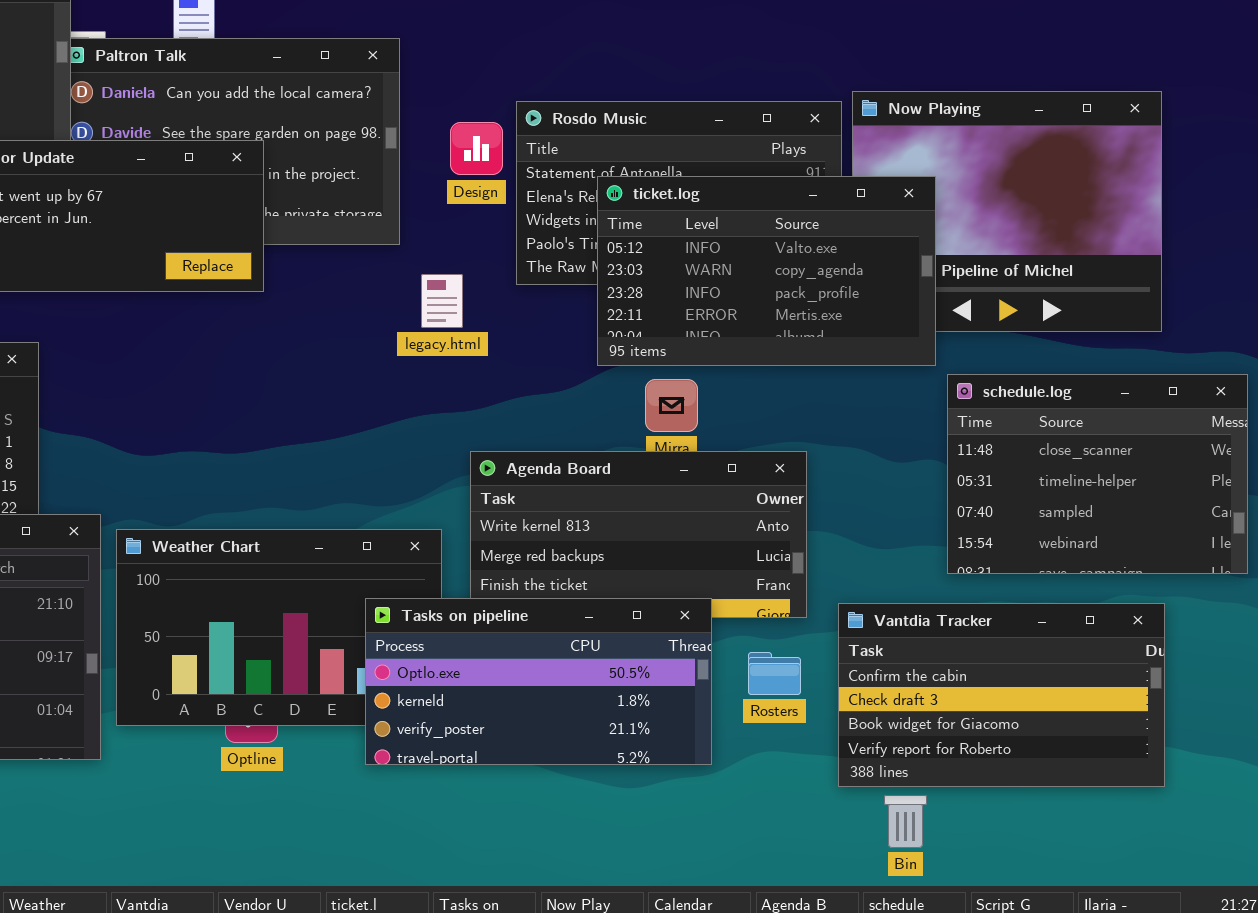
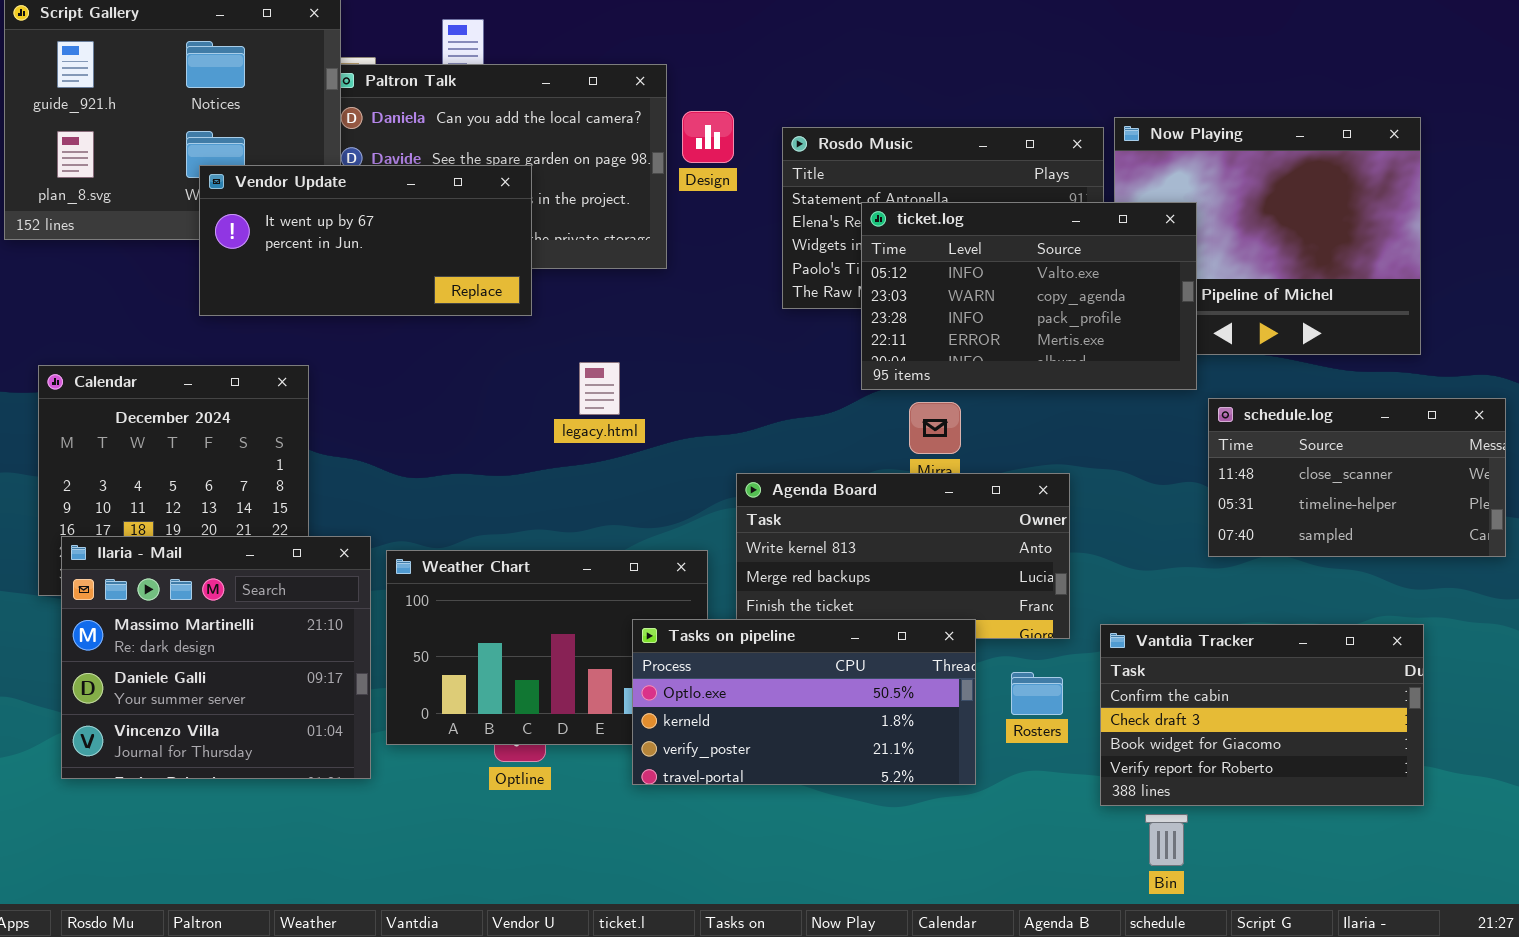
Design: [450,122,503,175] -> [682,111,734,163], moved
legacy.html: [421,274,463,328] -> [579,362,620,415], moved
schedule.log: [947,374,1248,574] -> [1208,398,1506,557], resized

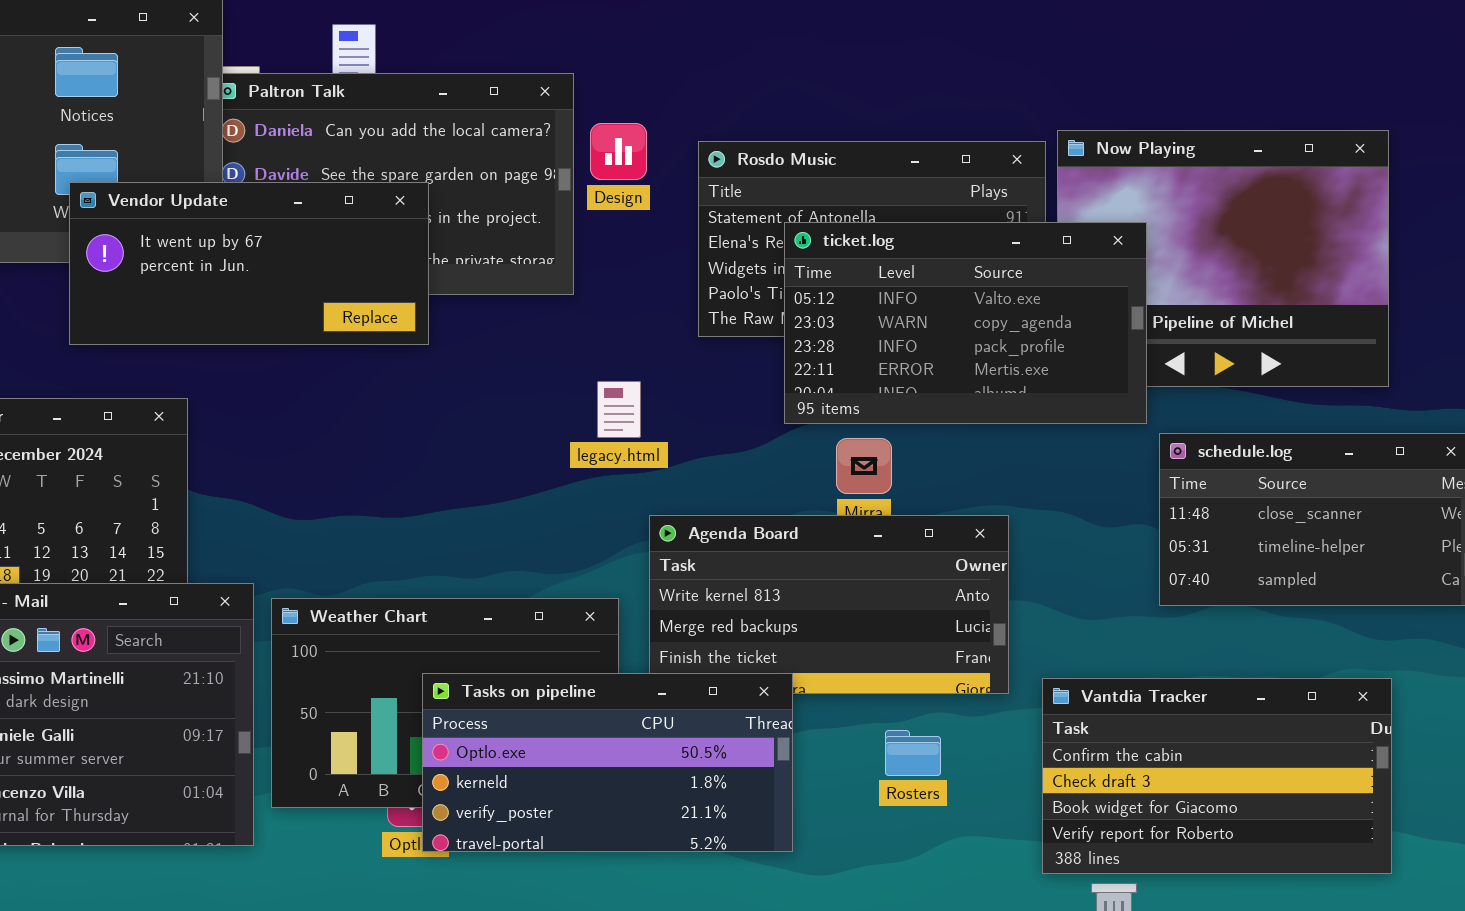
legacy.html: [579,362,620,415] -> [597,381,641,438], moved
Tasks on pipeline: [632,619,976,785] -> [422,673,793,852], moved
Rosters: [1011,672,1063,715] -> [885,730,941,776], moved

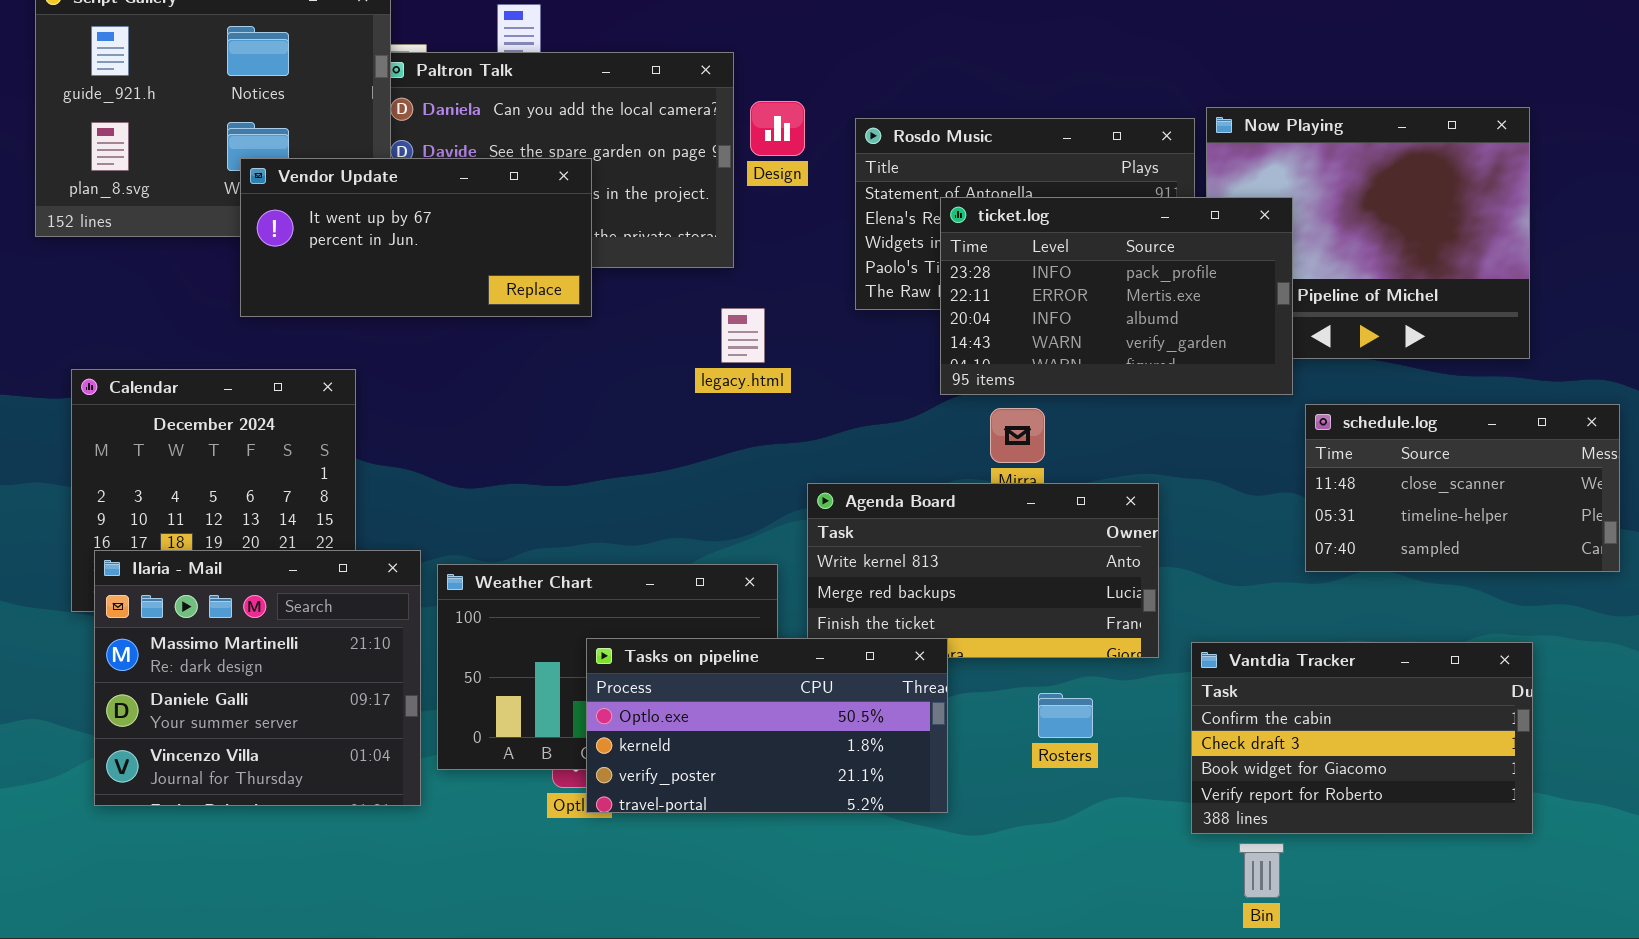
ticket.log: [784,222,1147,424] -> [940,197,1293,395], scrolled down 2 rows
legacy.html: [597,381,641,438] -> [721,308,765,363], moved

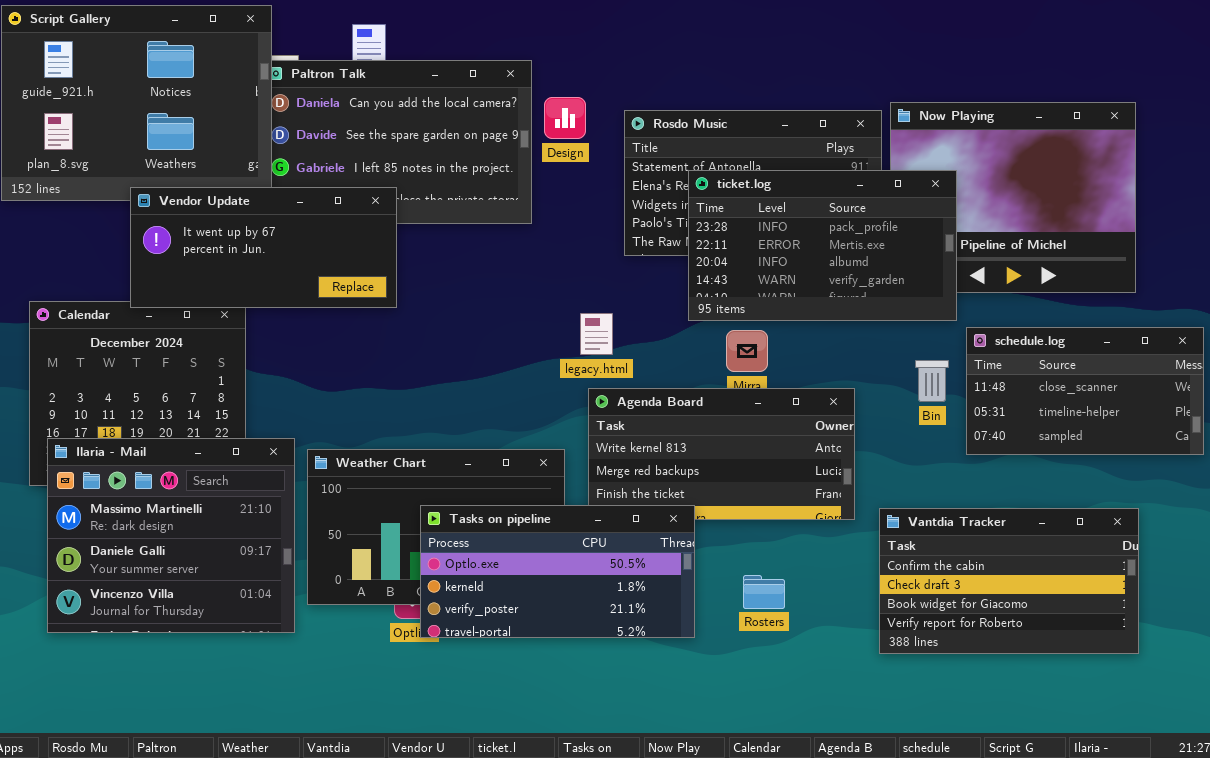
Vendor Update: [240,158,592,317] -> [130,187,397,308], moved
legacy.html: [721,308,765,363] -> [580,313,613,355], moved
Rosters: [1038,693,1093,738] -> [743,575,785,609], moved
Bin: [1239,843,1284,898] -> [915,360,949,402], moved

